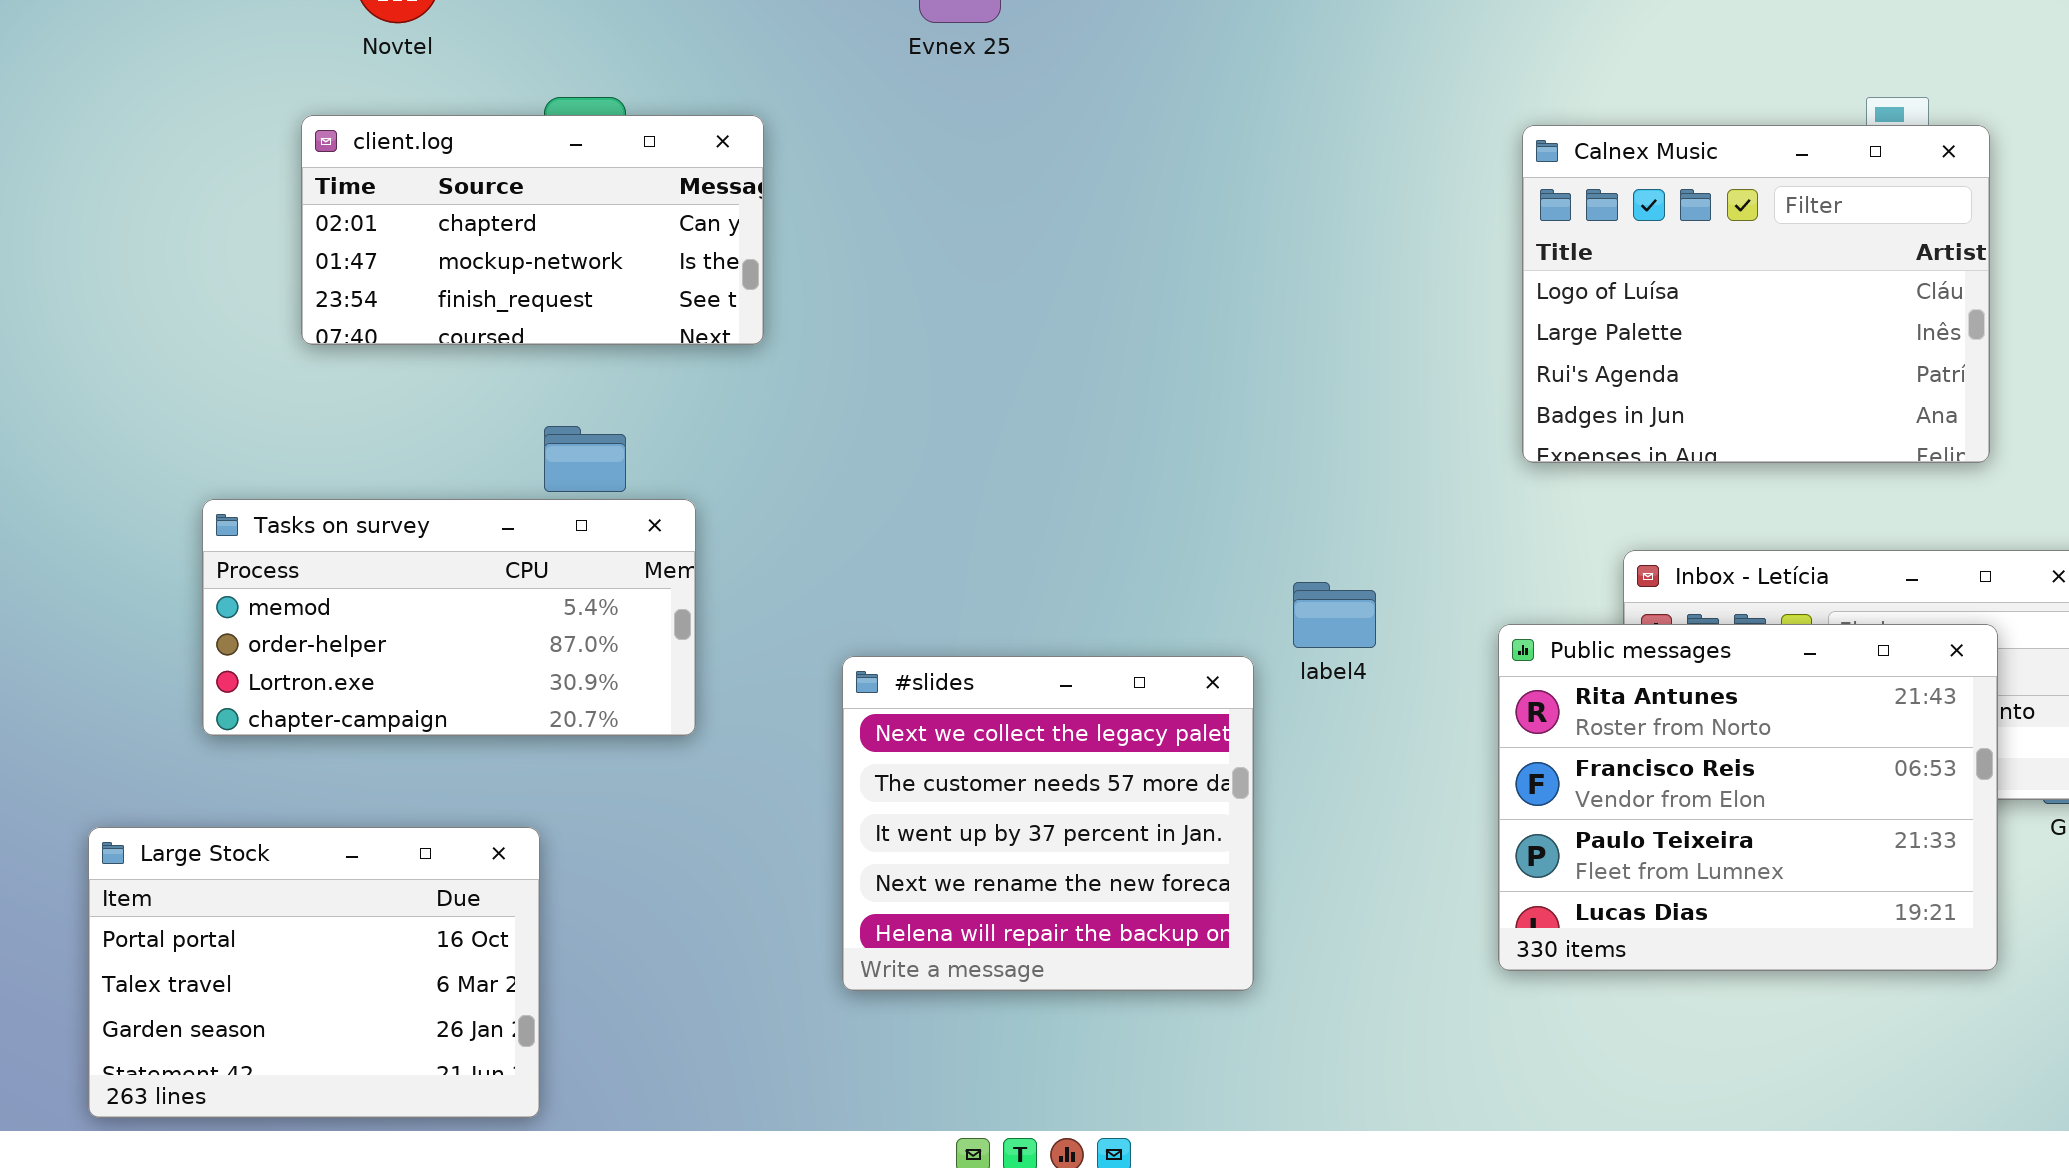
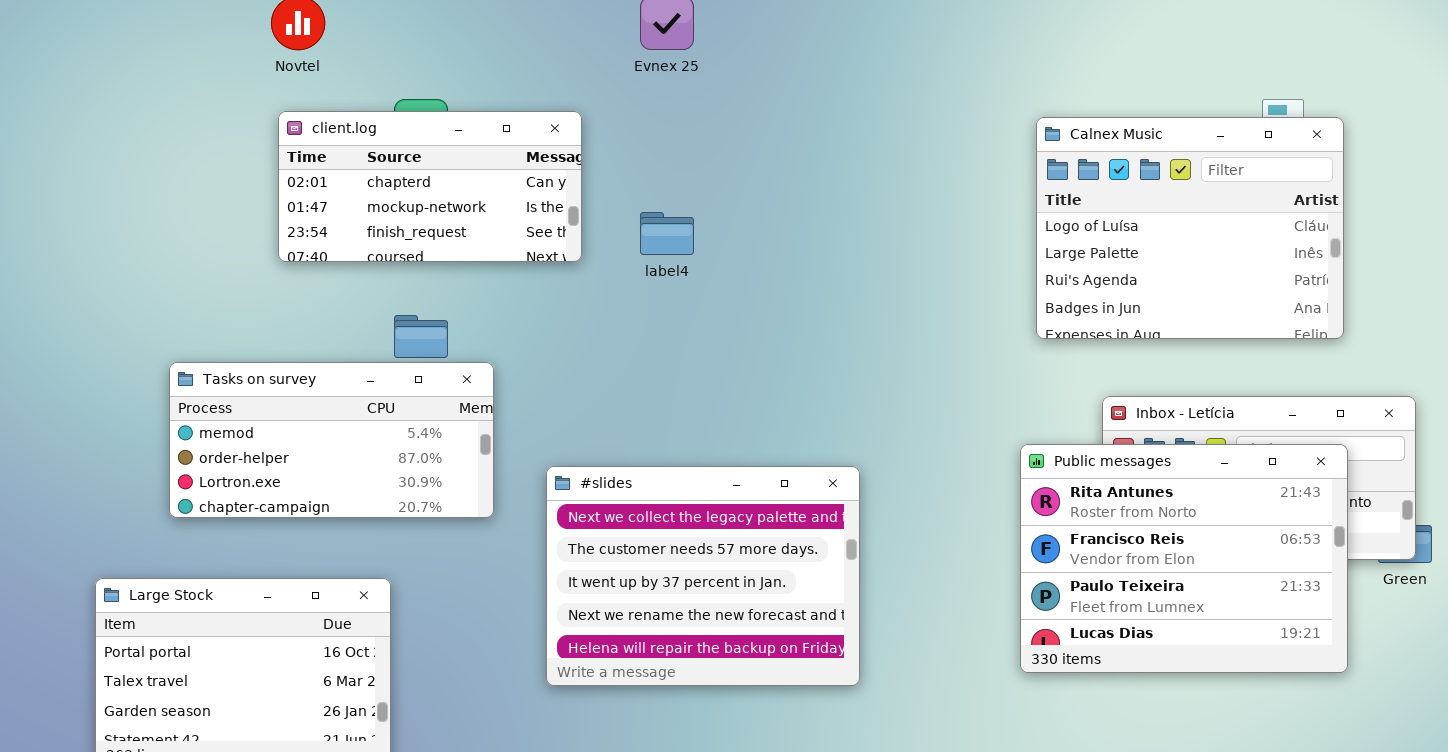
client.log: [301,115,764,345] -> [278,111,582,262], moved
label4: [1293,582,1376,648] -> [640,212,694,255], moved
#slides: [842,656,1254,991] -> [546,466,860,686], resized

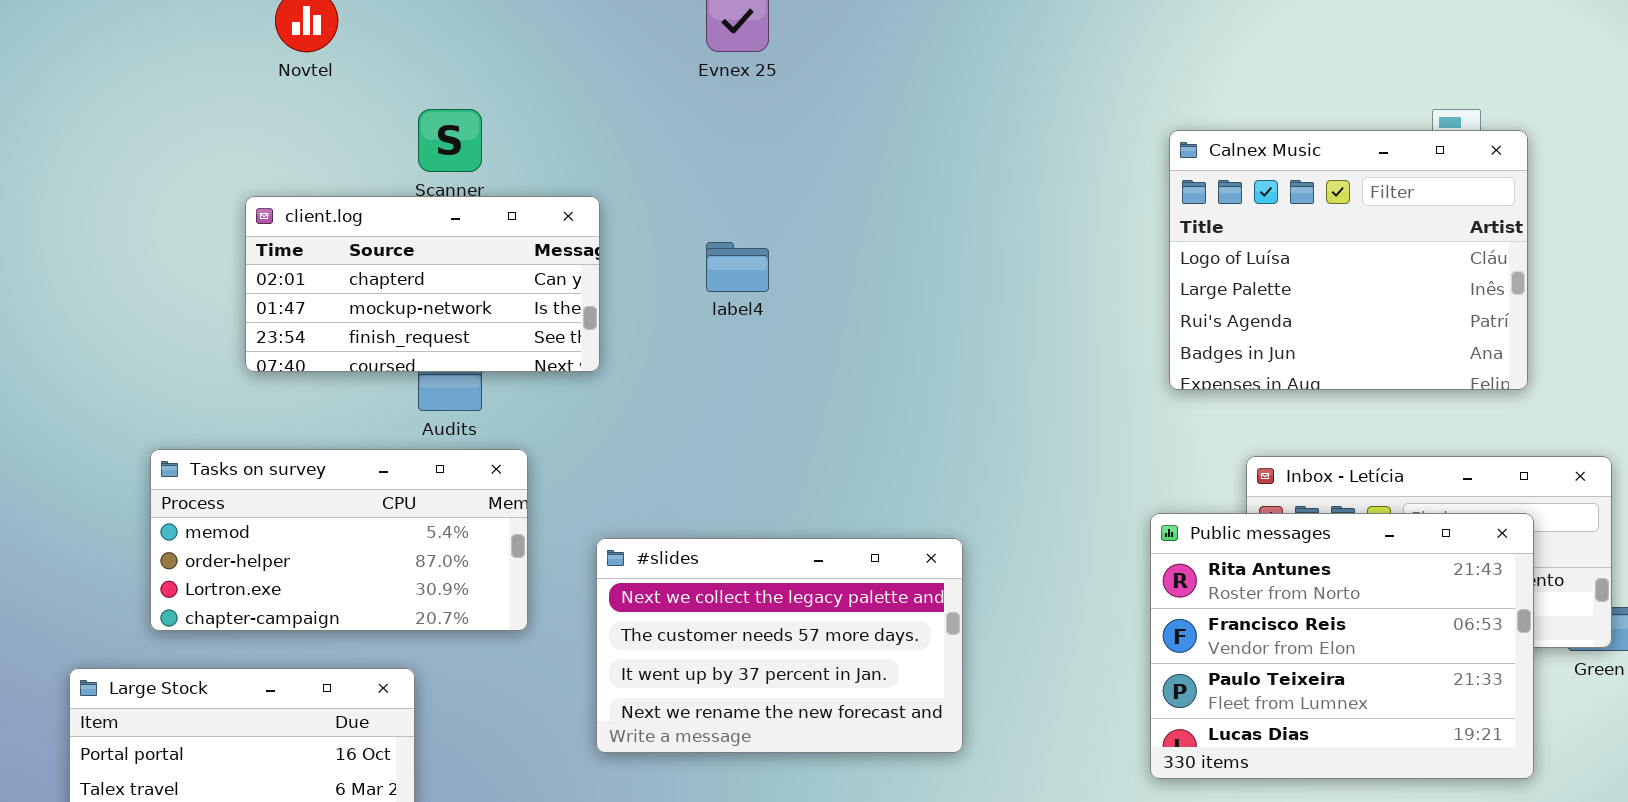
client.log: [278,111,582,262] -> [245,196,600,372], moved
Tasks on survey: [169,362,494,518] -> [150,449,528,631], moved
#slides: [546,466,860,686] -> [596,538,963,753], resized

